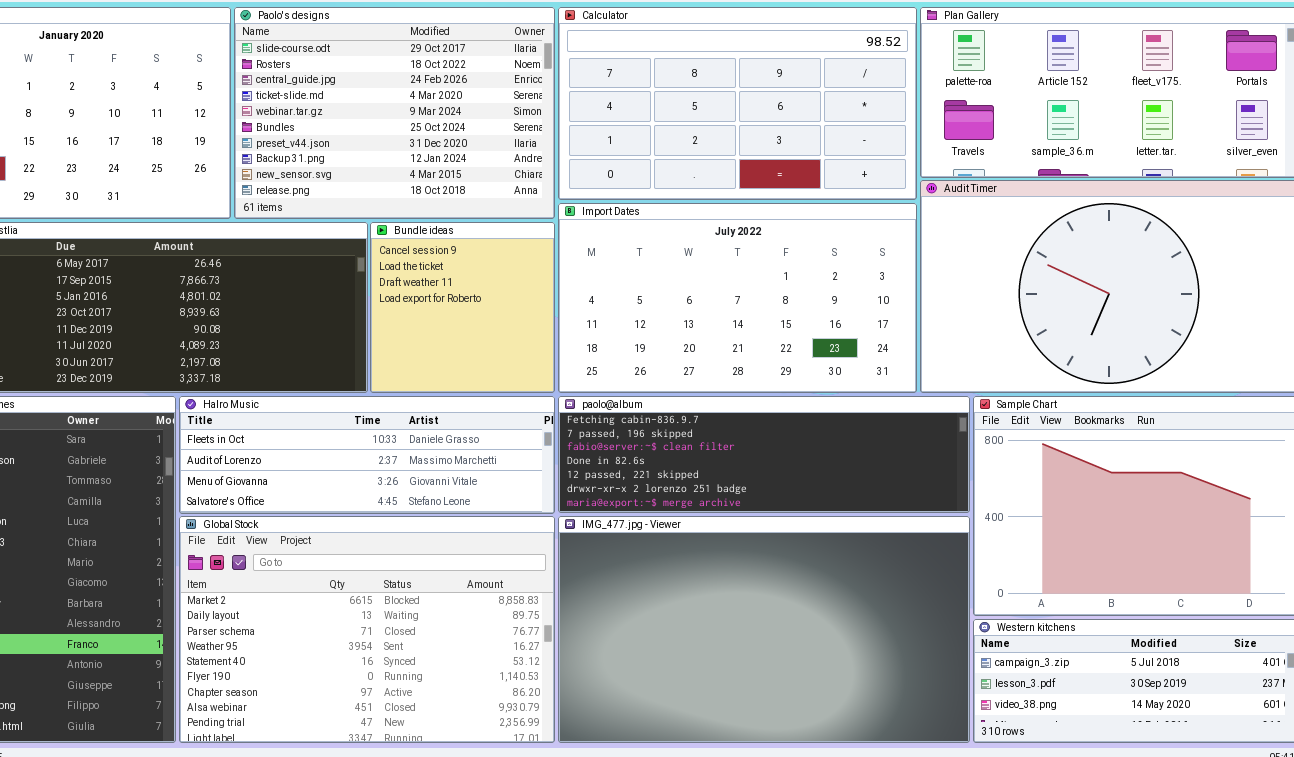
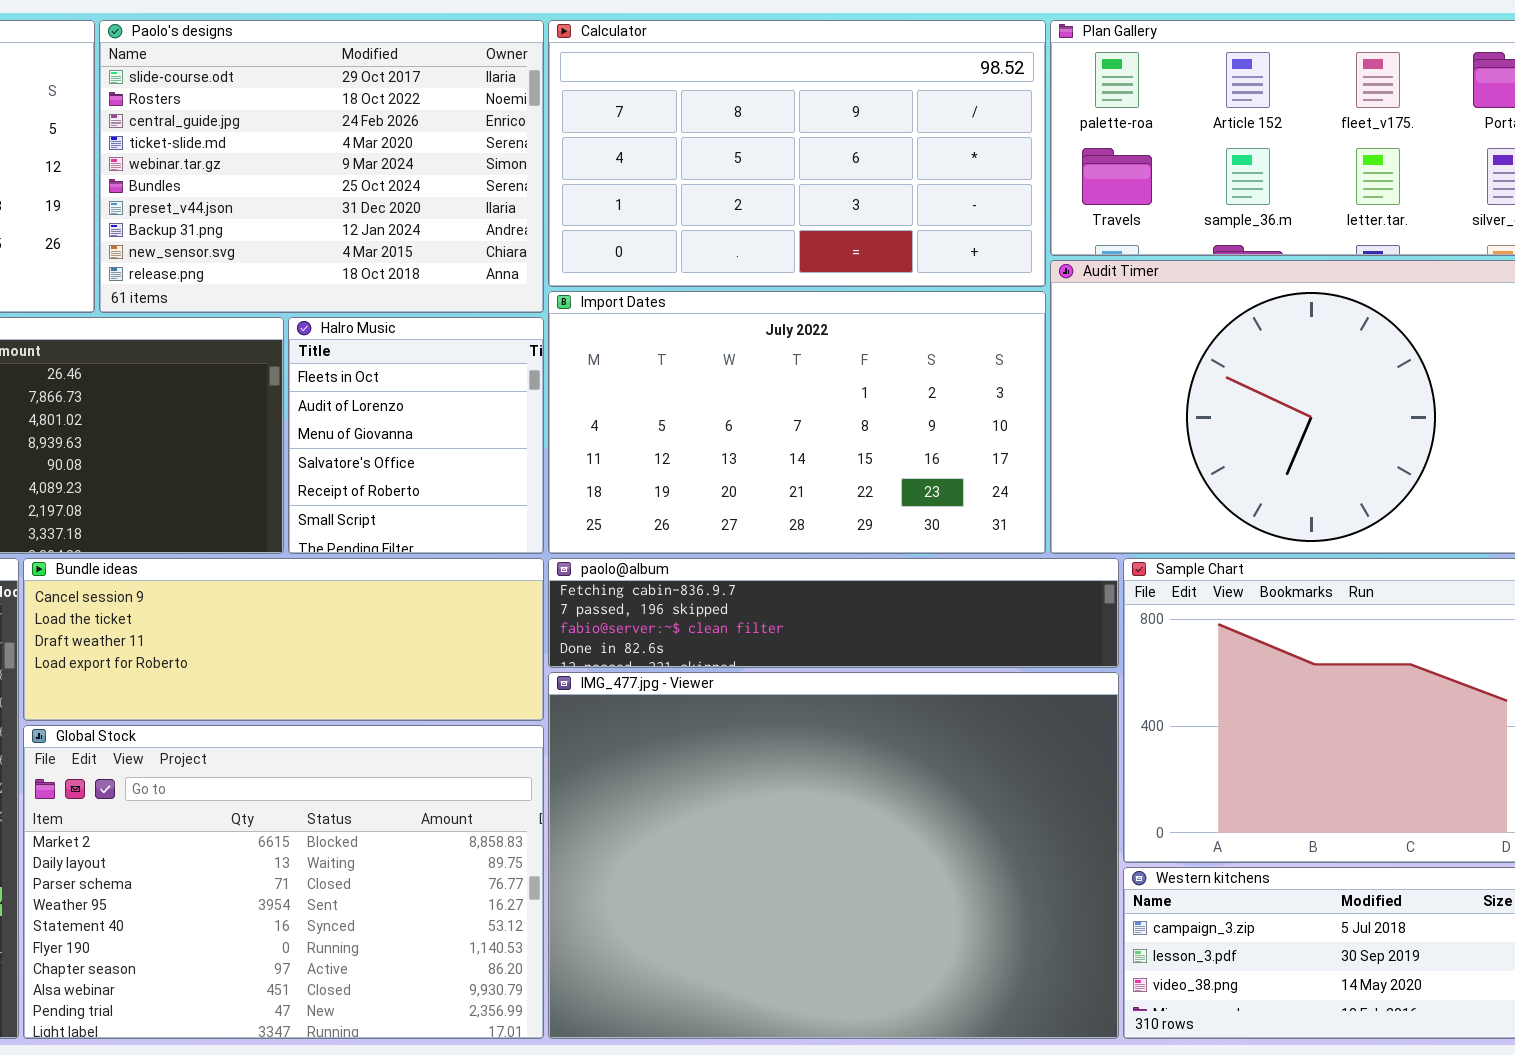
Bundle ideas: [370,222,555,393] -> [23,558,544,721], moved, resized
Halro Music: [179,396,555,514] -> [288,317,544,554], moved, resized
paolo@album: [558,396,970,513] -> [548,558,1119,668], resized
IMG_477.jpg - Viewer: [558,516,970,743] -> [548,672,1119,1039], resized

